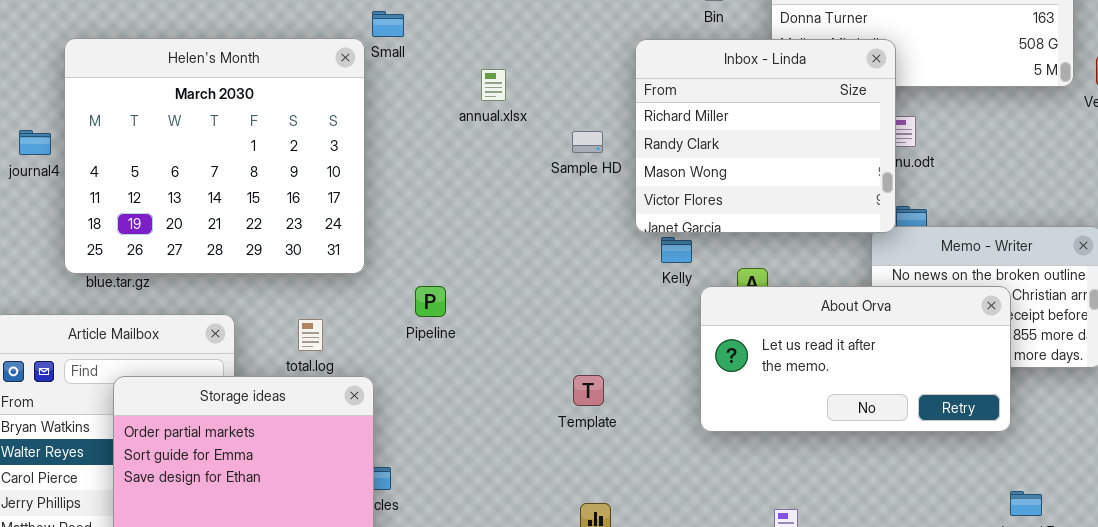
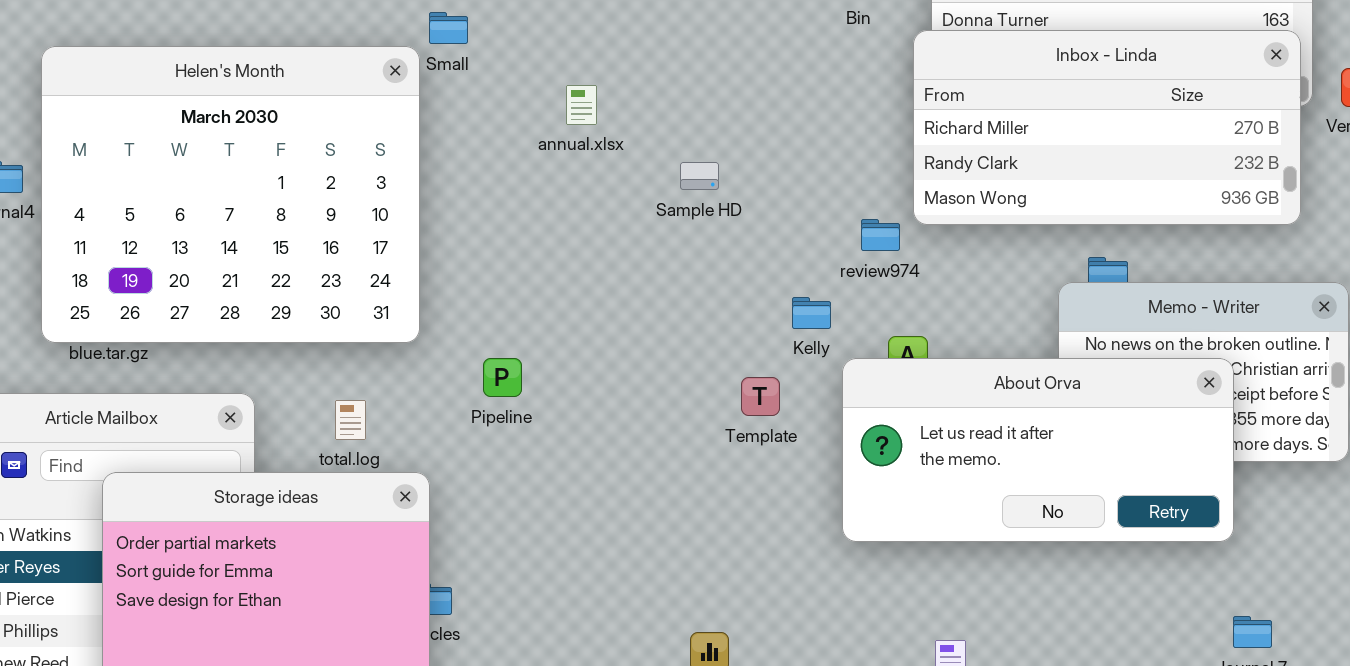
Inbox - Linda: [635,39,896,233] -> [913,30,1301,225], moved, resized
Template: [573,375,604,406] -> [741,377,780,416], moved

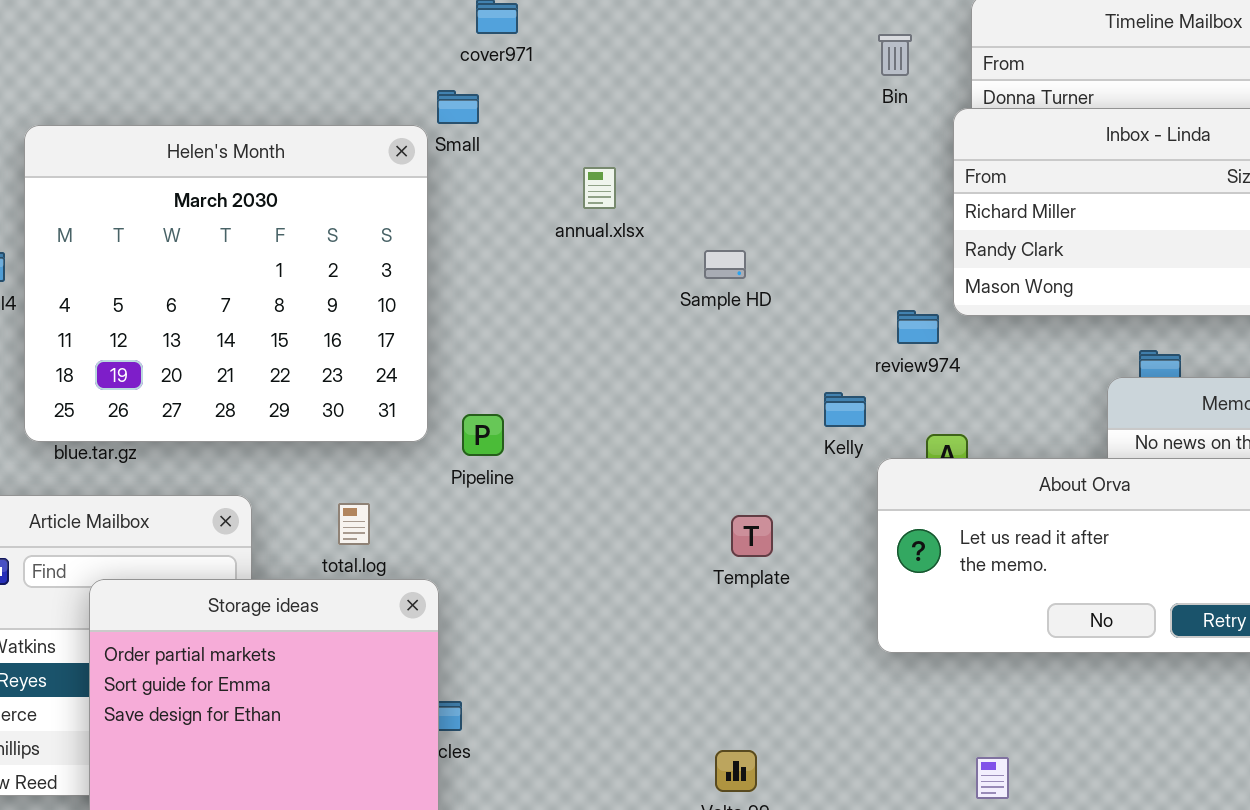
Pipeline: [483,358,522,397] -> [462,414,504,456], moved
Template: [741,377,780,416] -> [731,515,773,557], moved

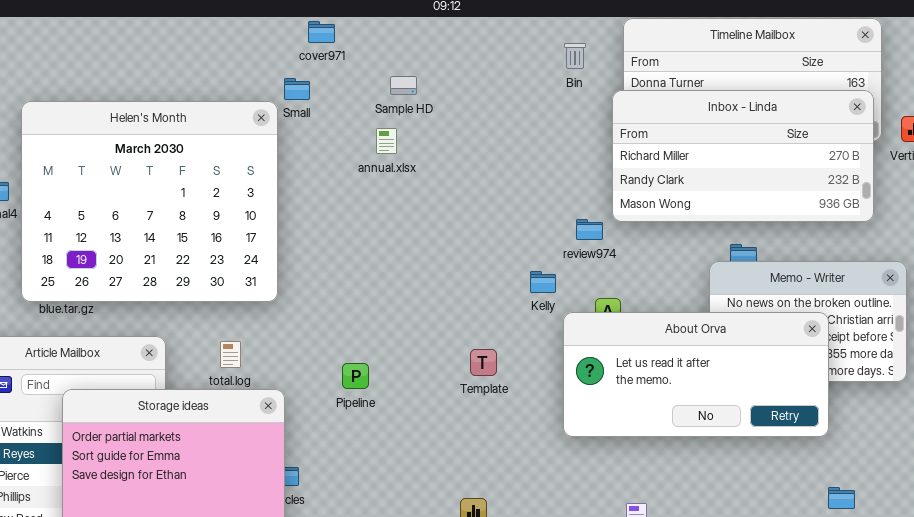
Sample HD: [704,250,746,279] -> [390,76,417,95], moved
Pipeline: [462,414,504,456] -> [342,363,369,389], moved

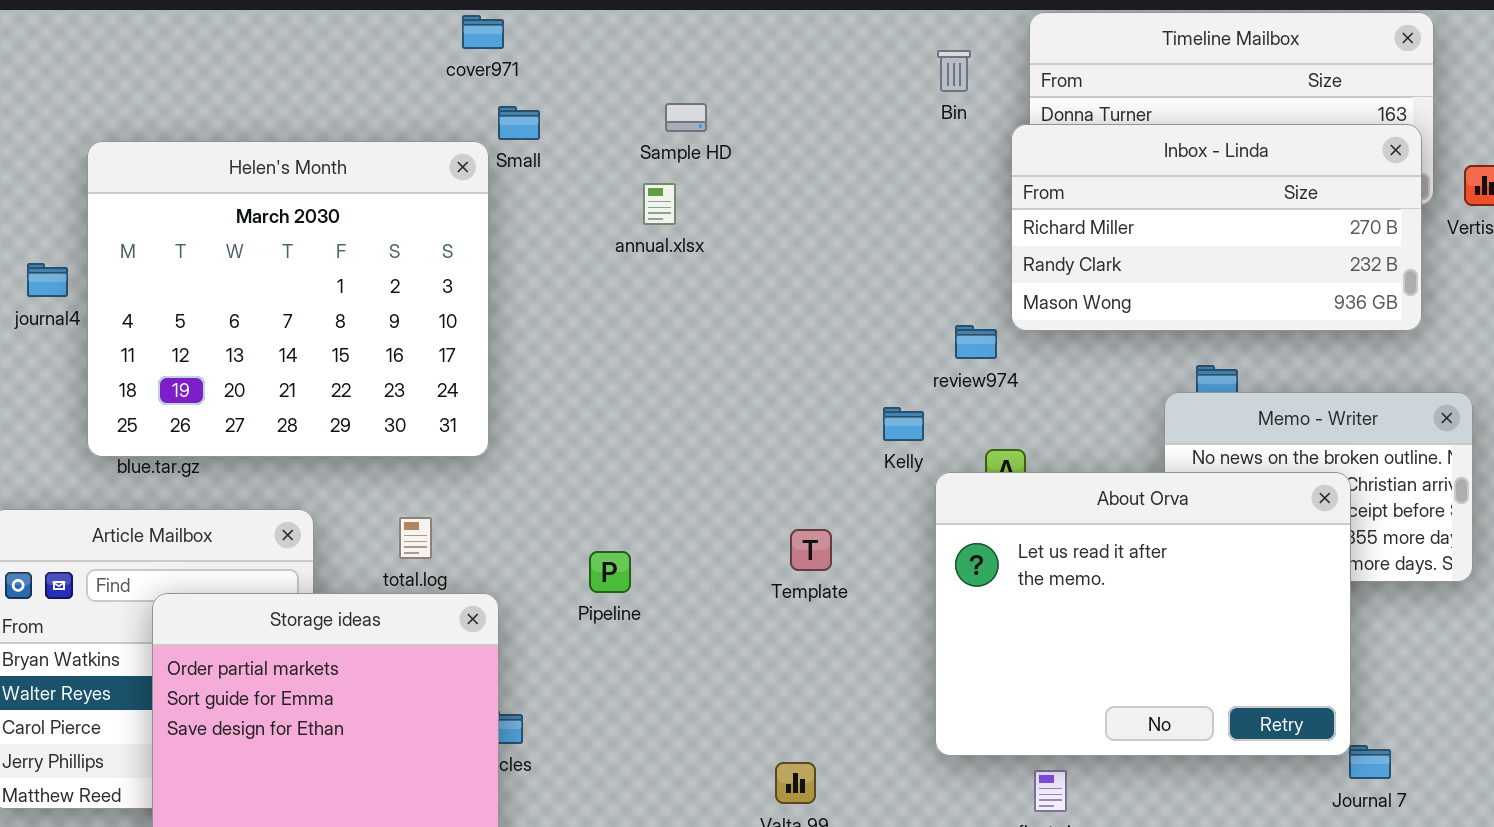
cover971: [308,21,335,43] -> [462,15,504,49], moved
About Orva: [563,312,829,437] -> [935,472,1351,756], resized

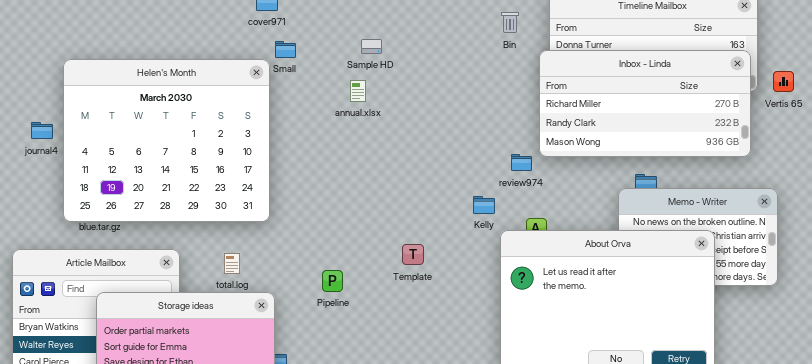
Template: [790,529,832,571] -> [402,244,424,265], moved

